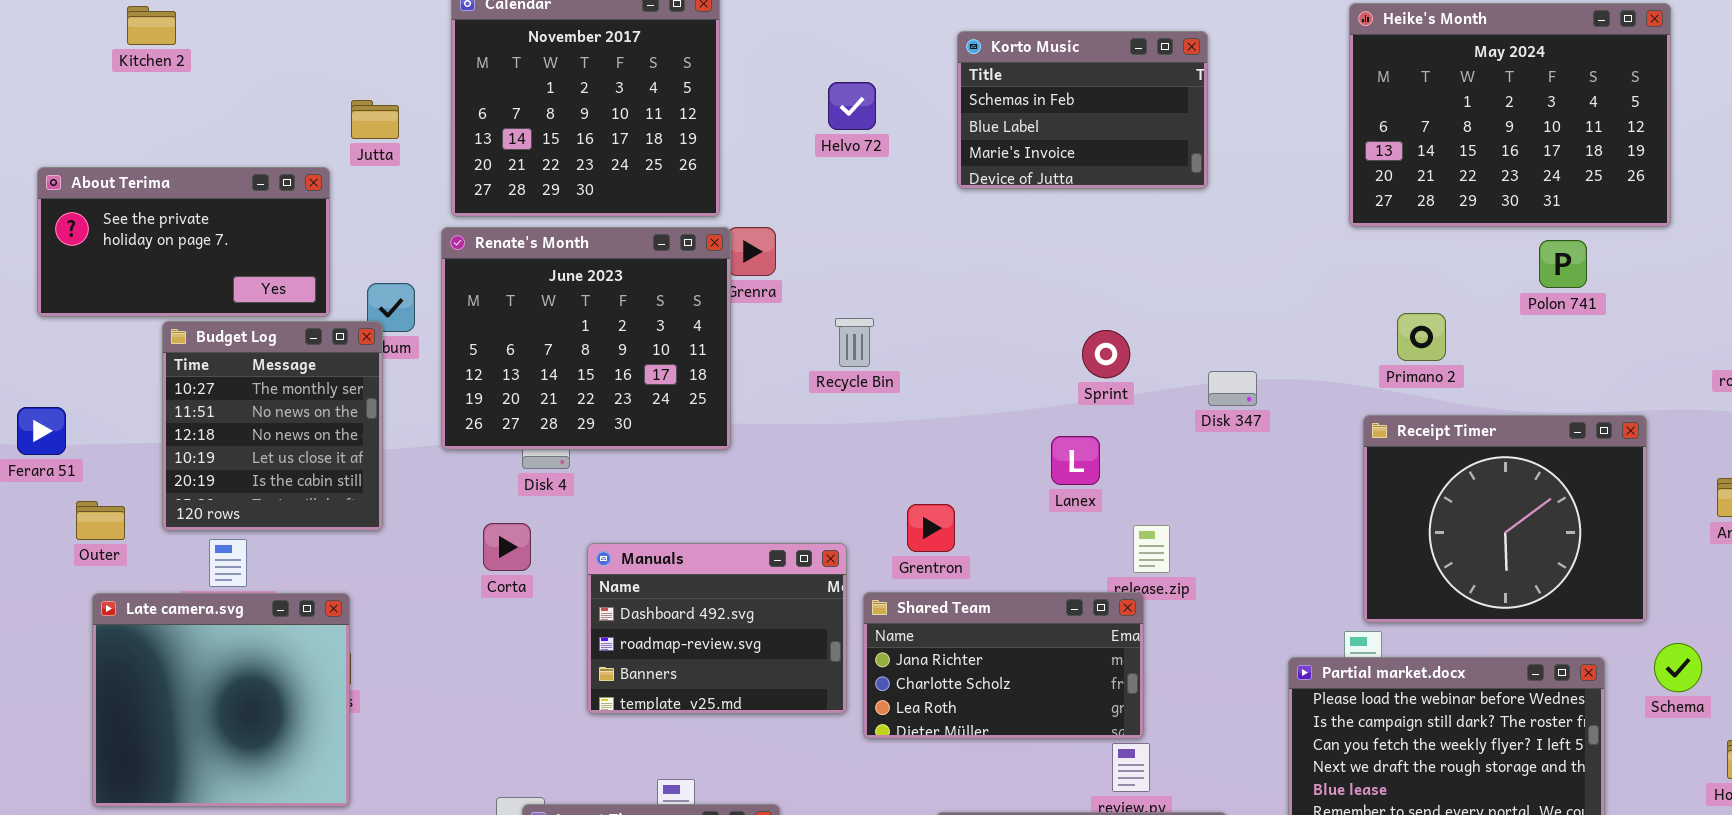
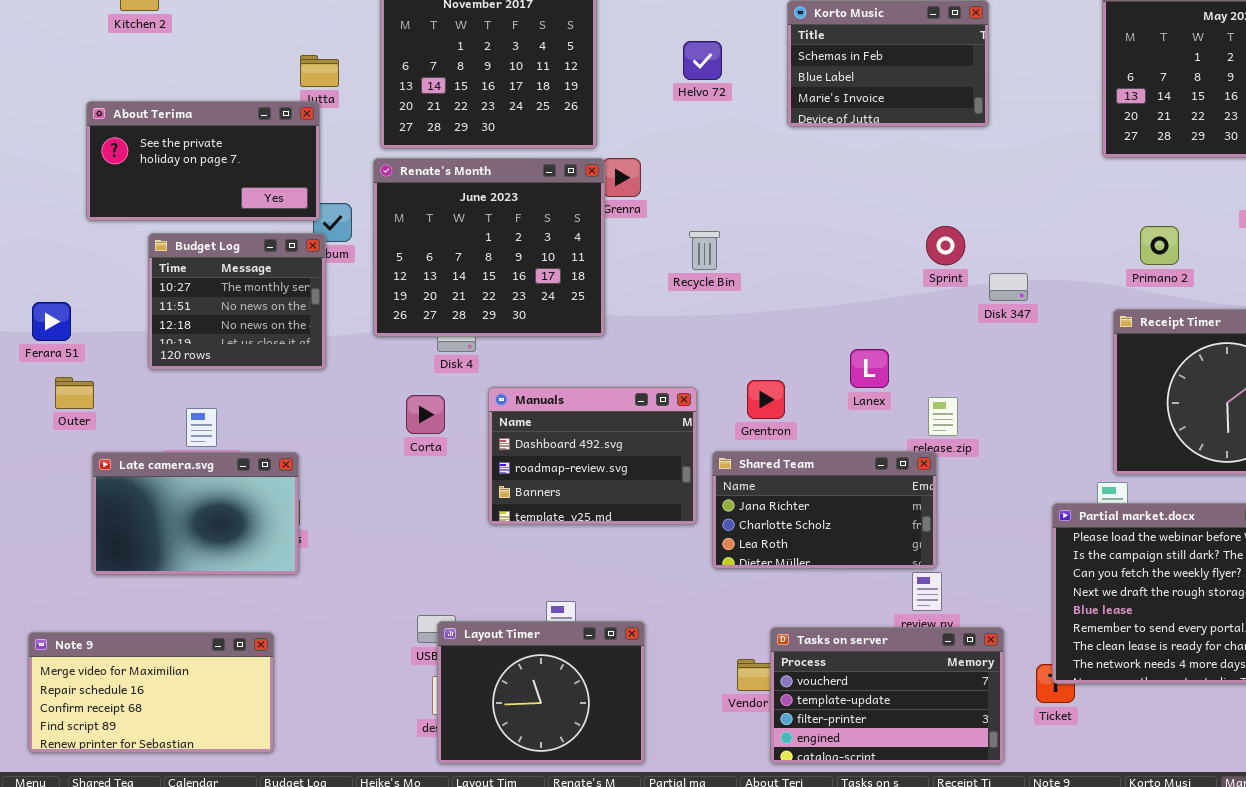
About Terima: [37,167,330,317] -> [86,101,320,221], moved
Budget Log: [162,321,383,531] -> [148,233,326,370], resized
Sprint: [1082,330,1130,378] -> [926,226,965,265], moved
Lanex: [1051,436,1100,485] -> [850,349,889,388], moved
Outer: [76,501,125,540] -> [55,377,94,409], moved
Manuals: [587,543,847,714] -> [488,387,697,525], moved
Late camera.svg: [92,593,350,807] -> [92,452,299,575], resized

